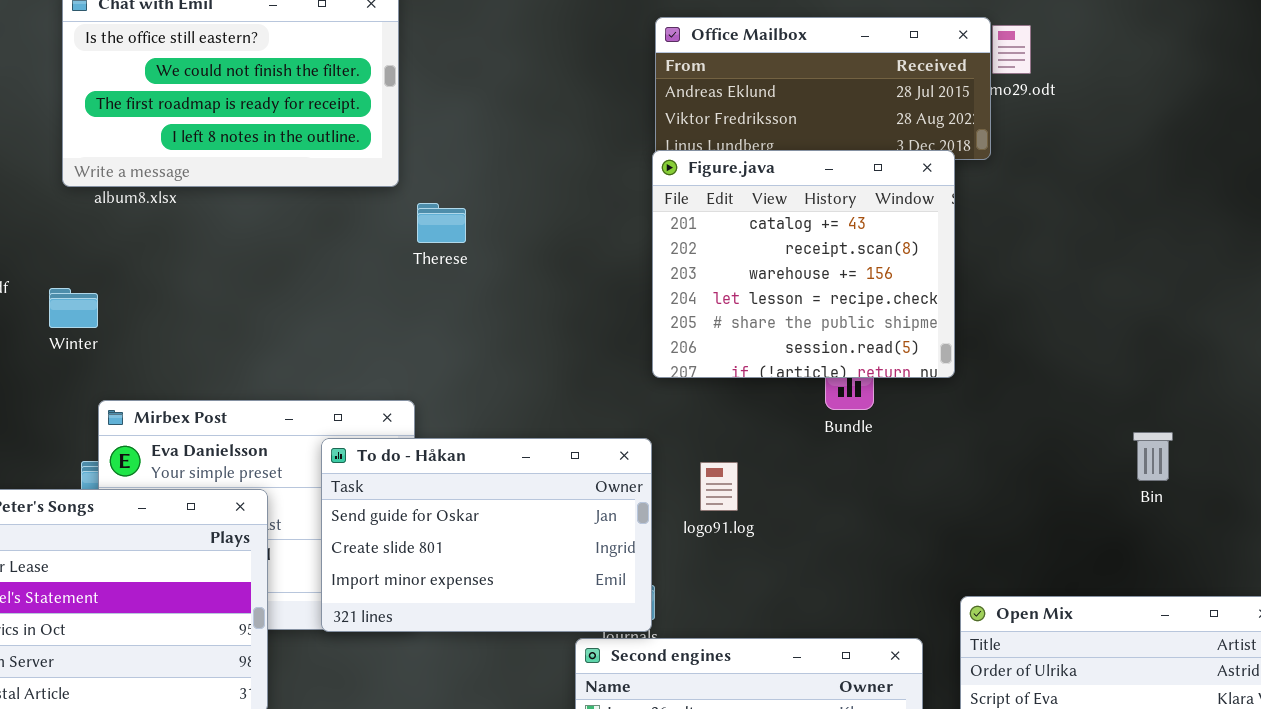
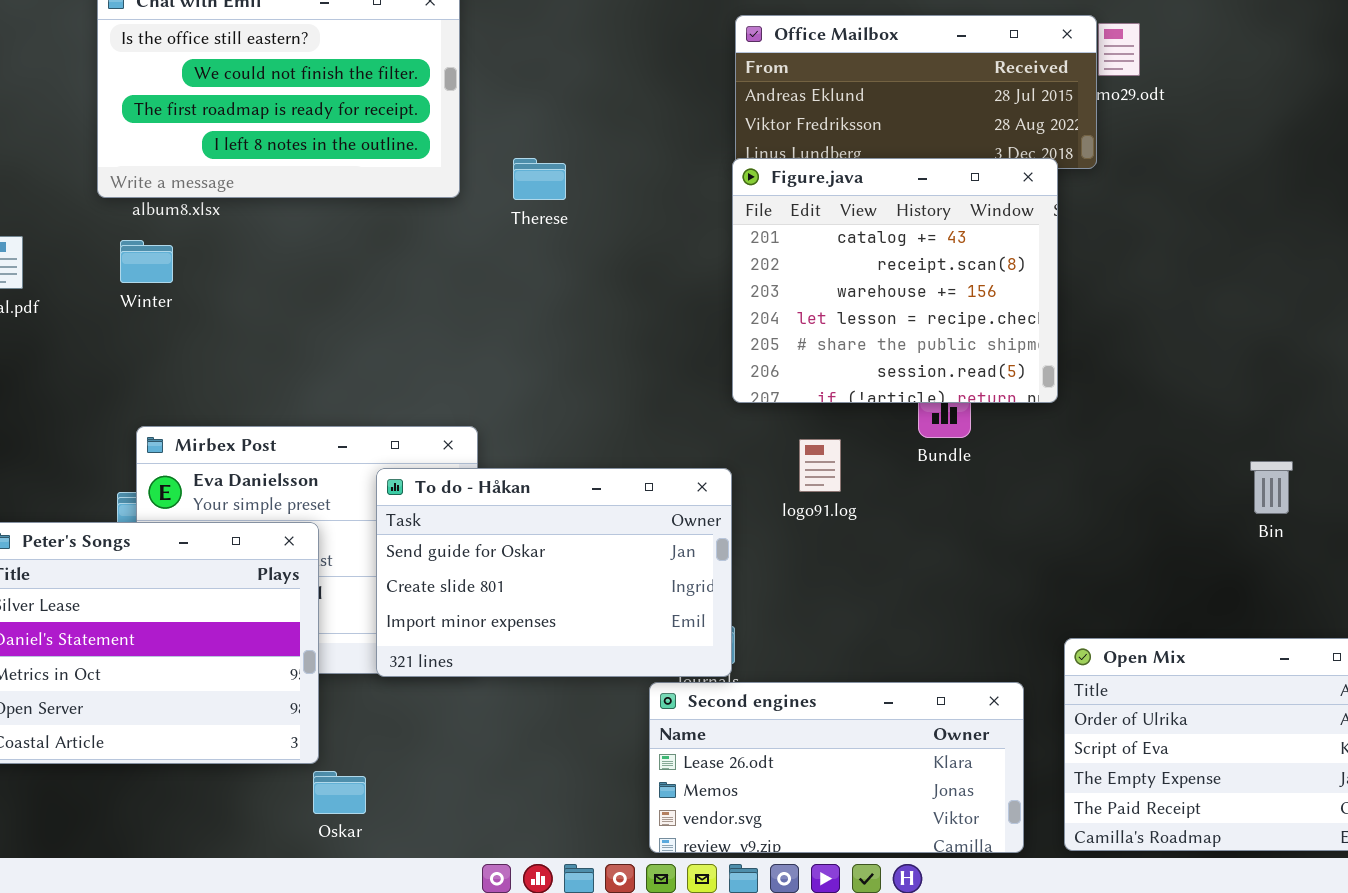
Therese: [417,203,466,243] -> [513,158,566,200], moved
Winter: [49,288,98,328] -> [120,240,173,283], moved
logo91.log: [700,462,738,511] -> [799,439,841,492], moved

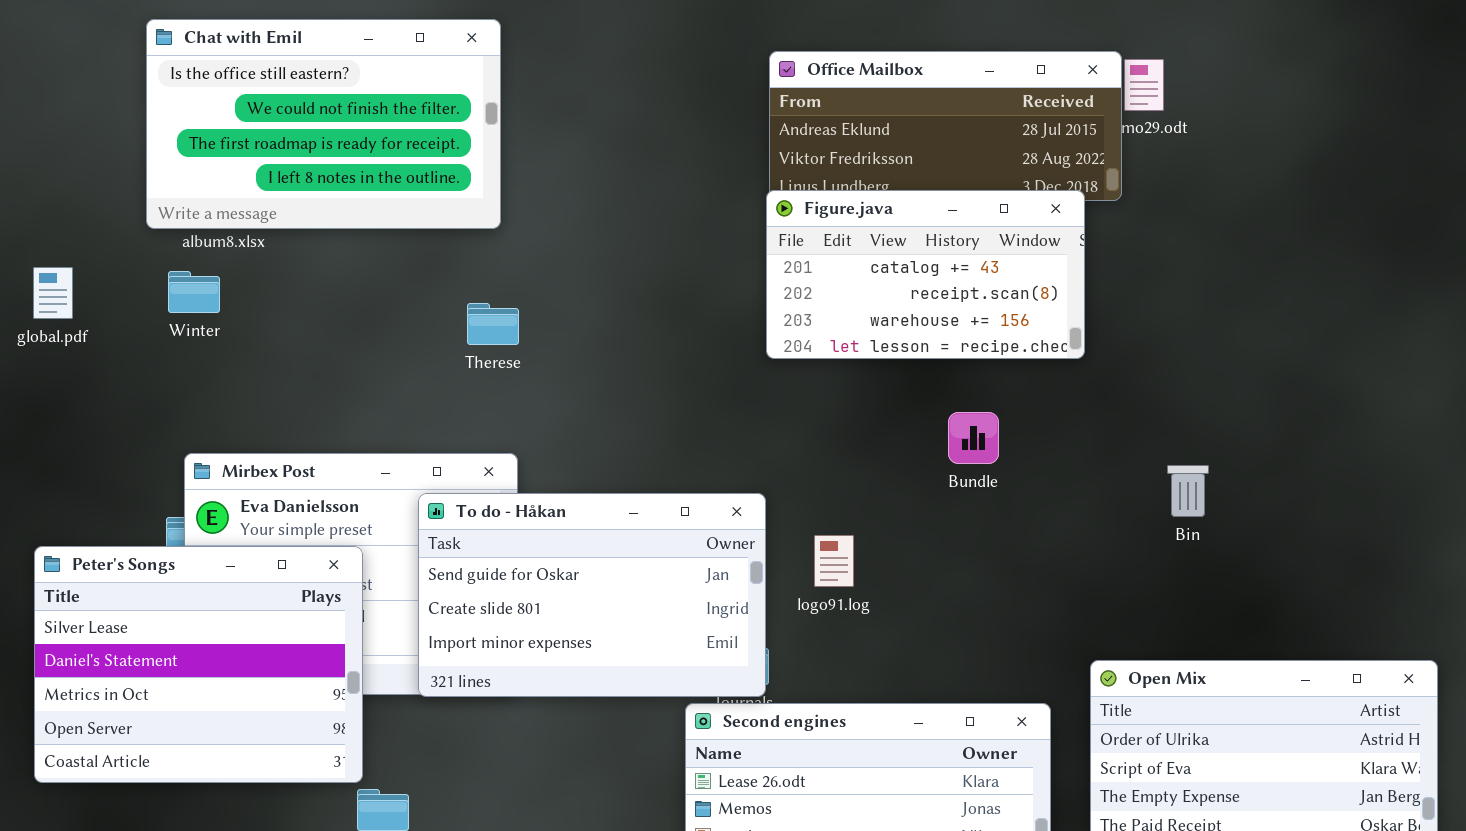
Therese: [513,158,566,200] -> [467,303,519,345], moved
Figure.java: [732,158,1058,403] -> [766,190,1085,359], resized
logo91.log: [799,439,841,492] -> [814,535,854,587], moved
Bin: [1250,461,1293,514] -> [1167,465,1209,517], moved

